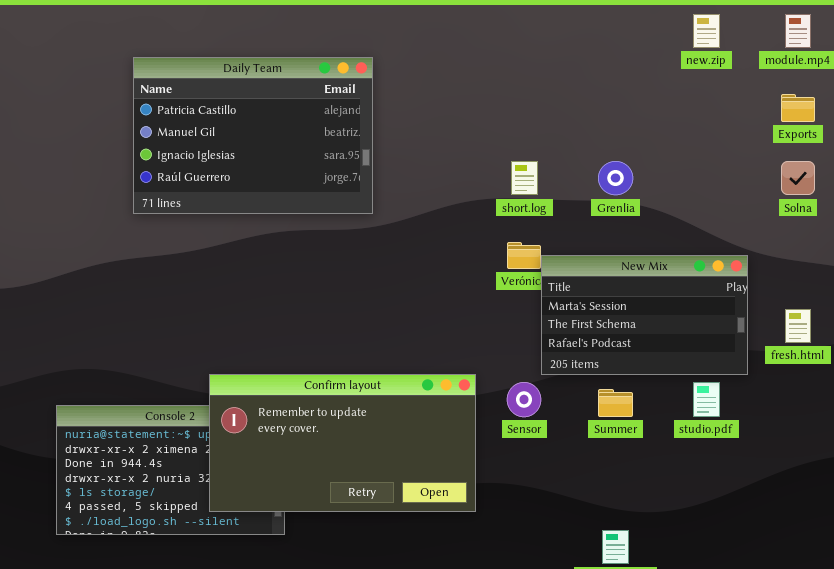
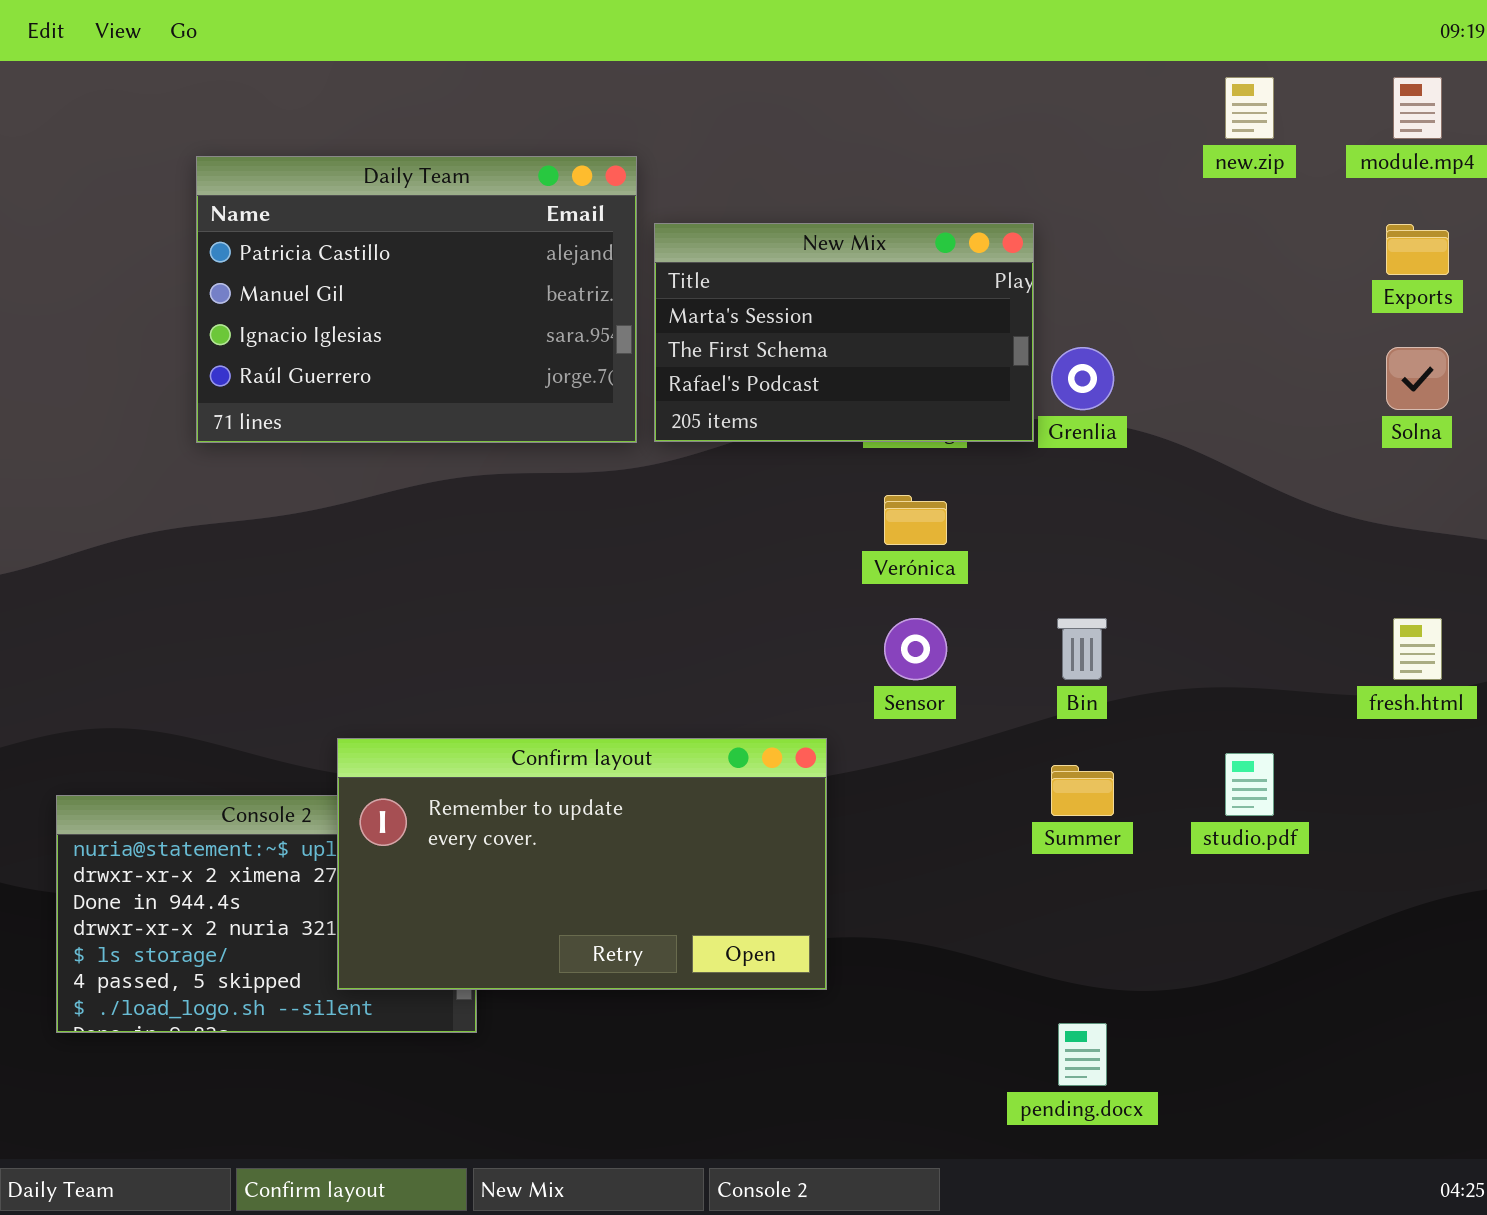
New Mix: [541,255,748,375] -> [654,223,1034,442], moved
Sensor: [507,382,541,417] -> [884,618,947,680], moved

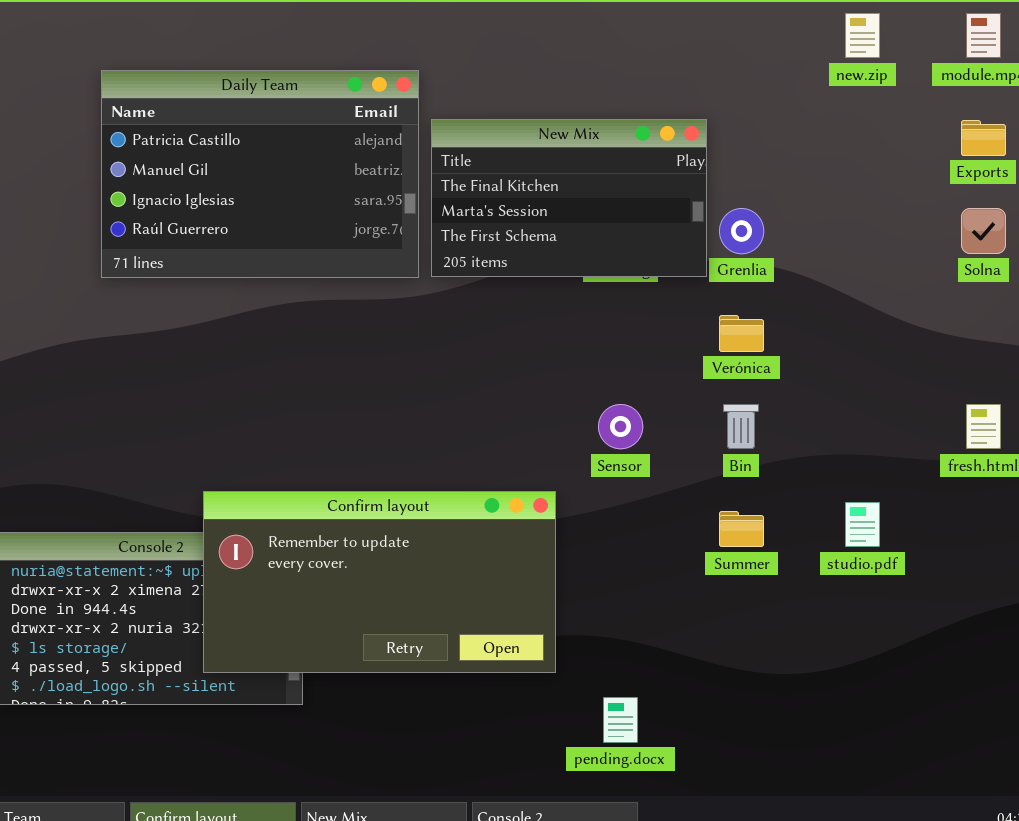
New Mix: [654,223,1034,442] -> [431,119,707,277], scrolled up 1 row
Verónica: [884,495,947,545] -> [719,315,764,352], moved
pending.docx: [1058,1023,1107,1086] -> [603,697,638,743], moved

